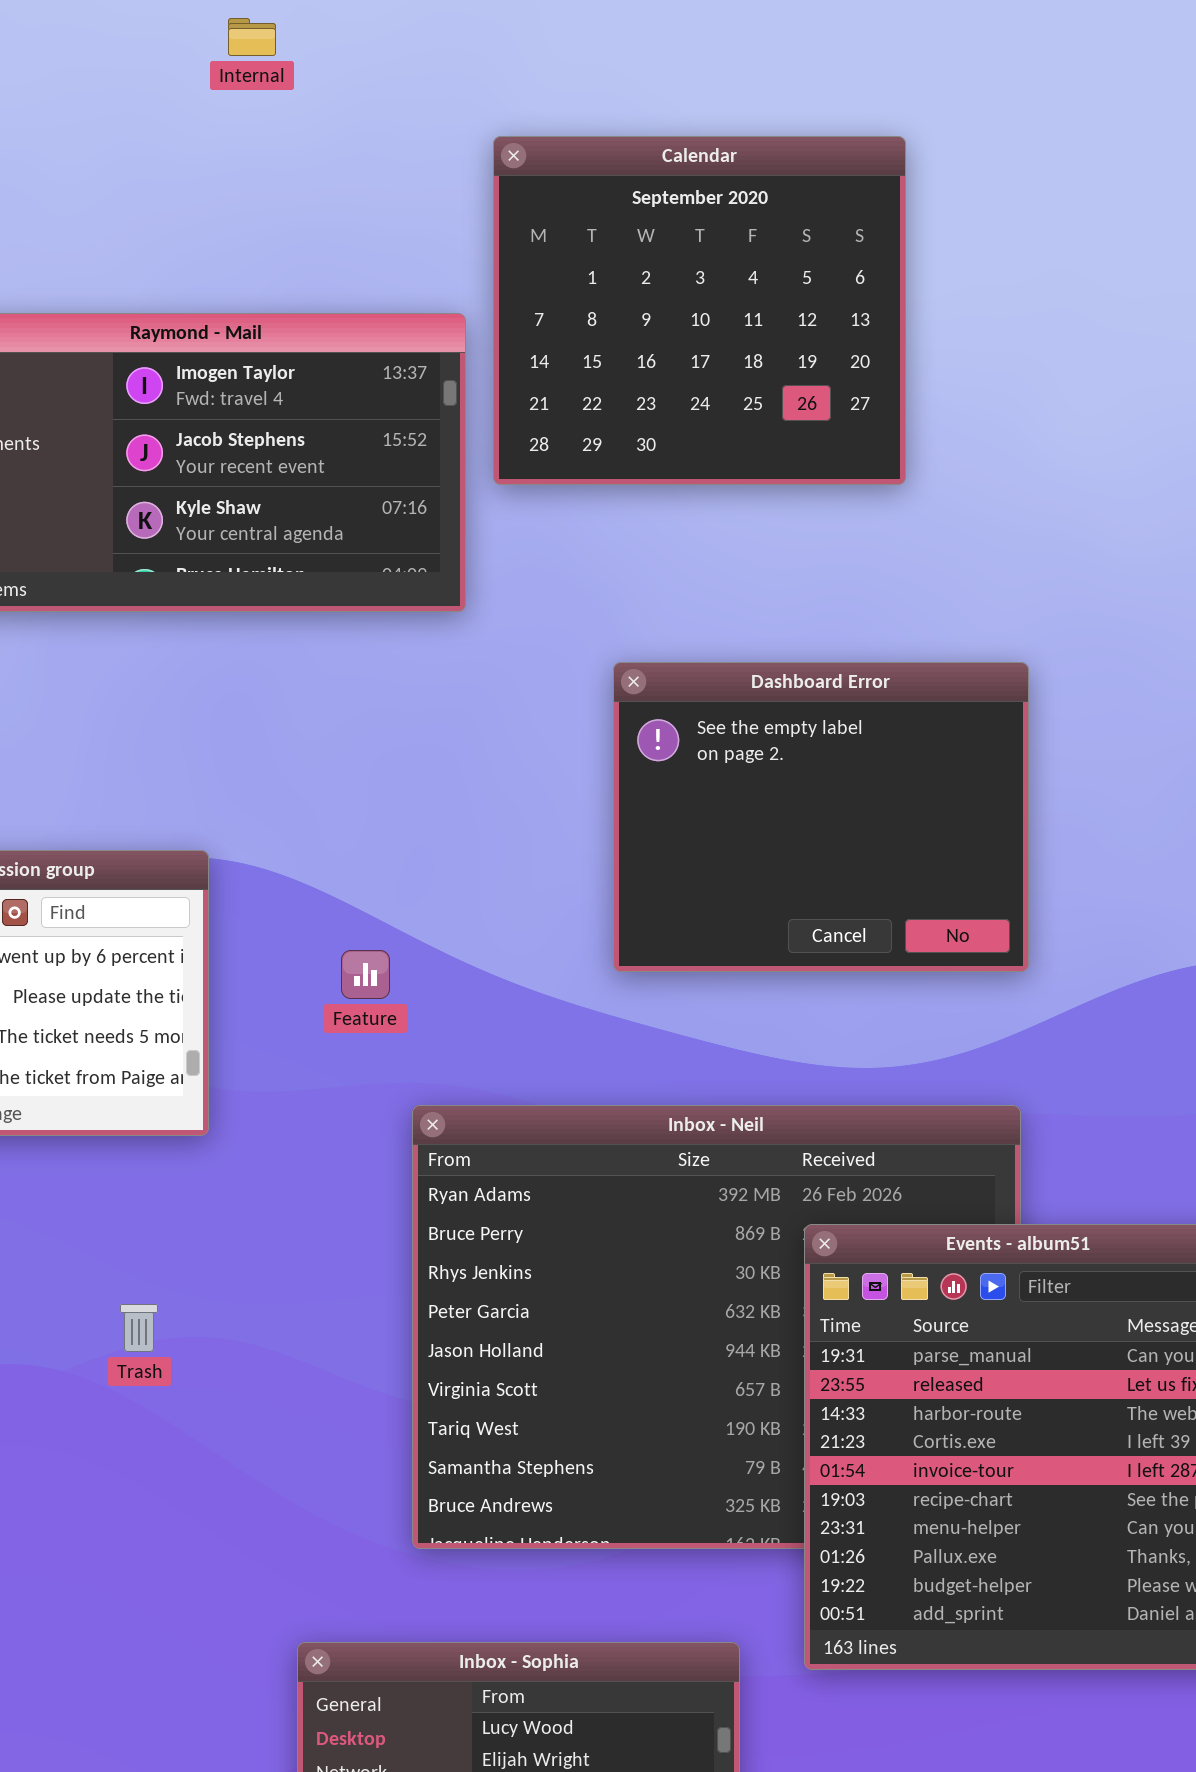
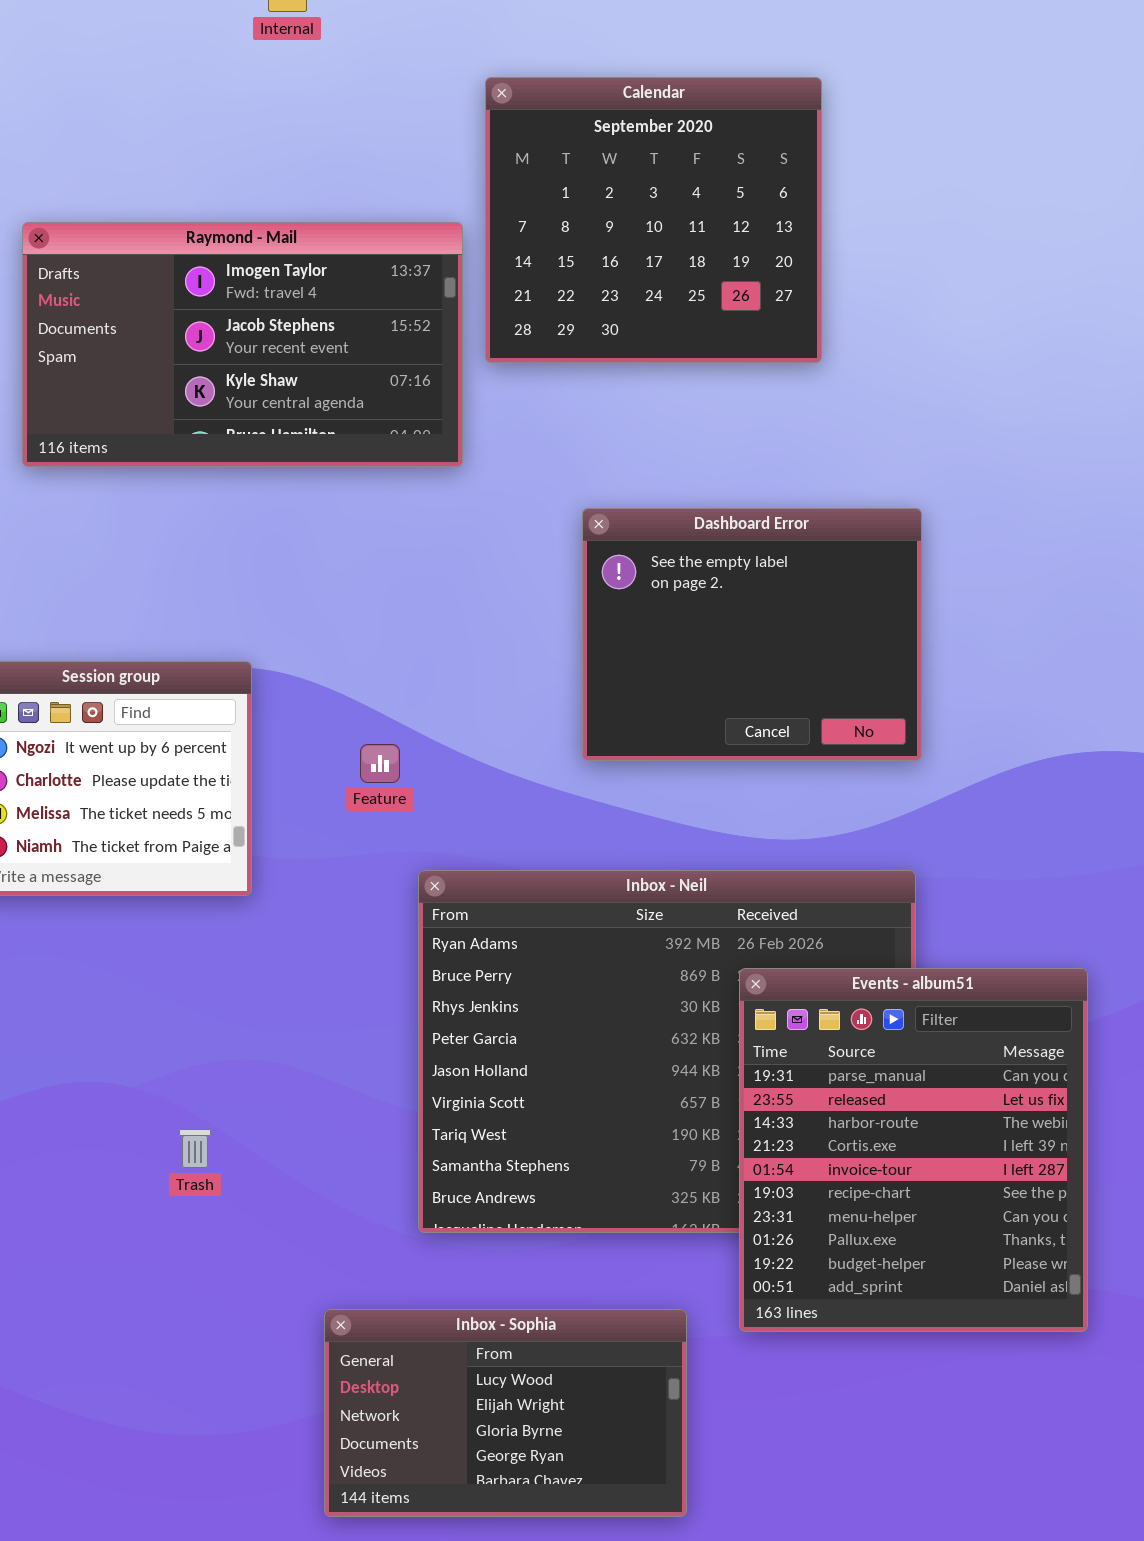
Trash: [120,1304,158,1352] -> [179,1129,211,1168], moved

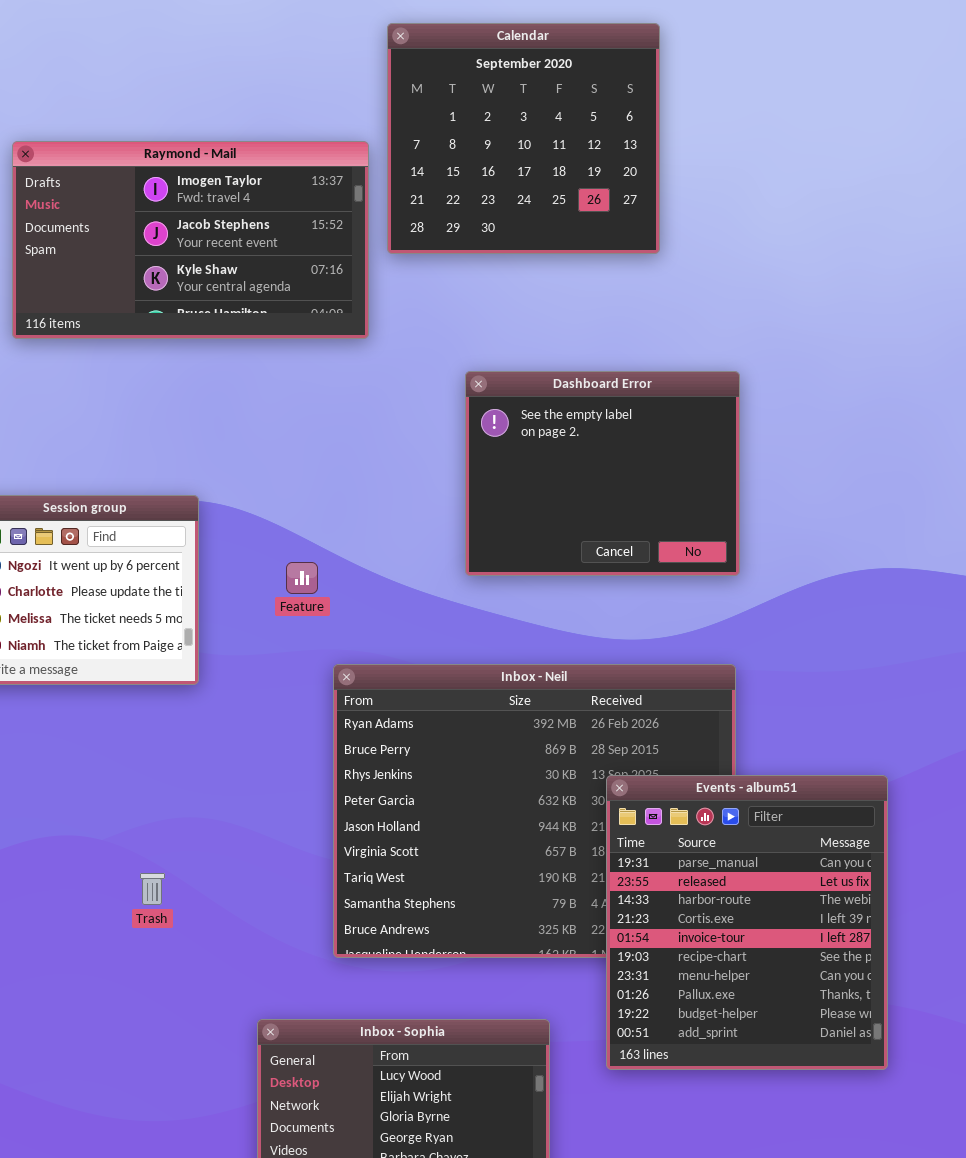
Events - album51: [739,968,1088,1332] -> [606,775,888,1070], moved

